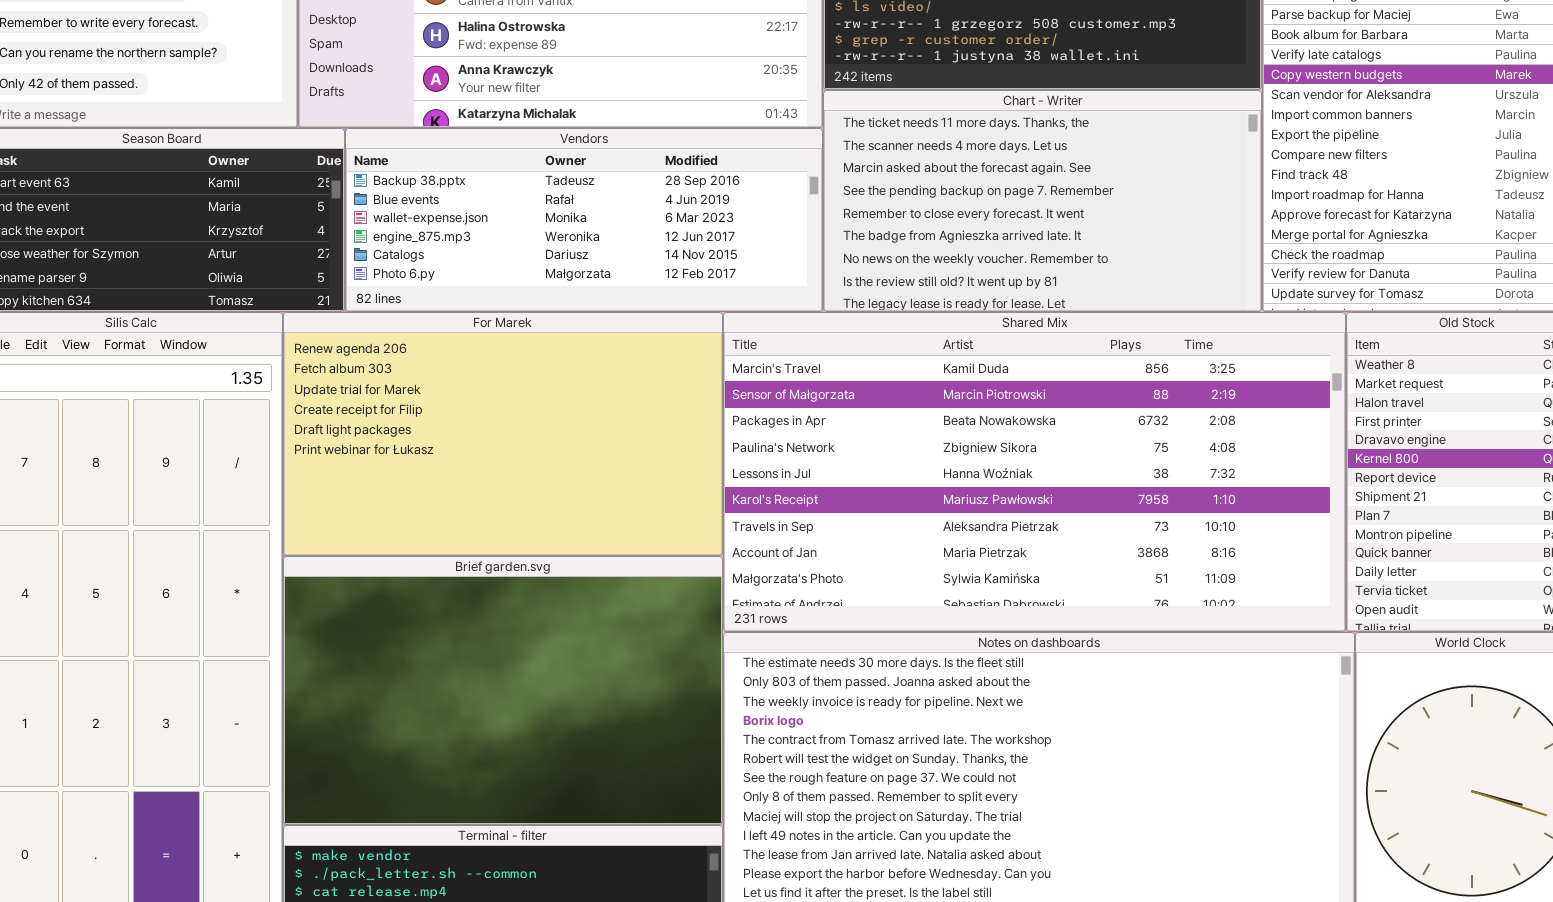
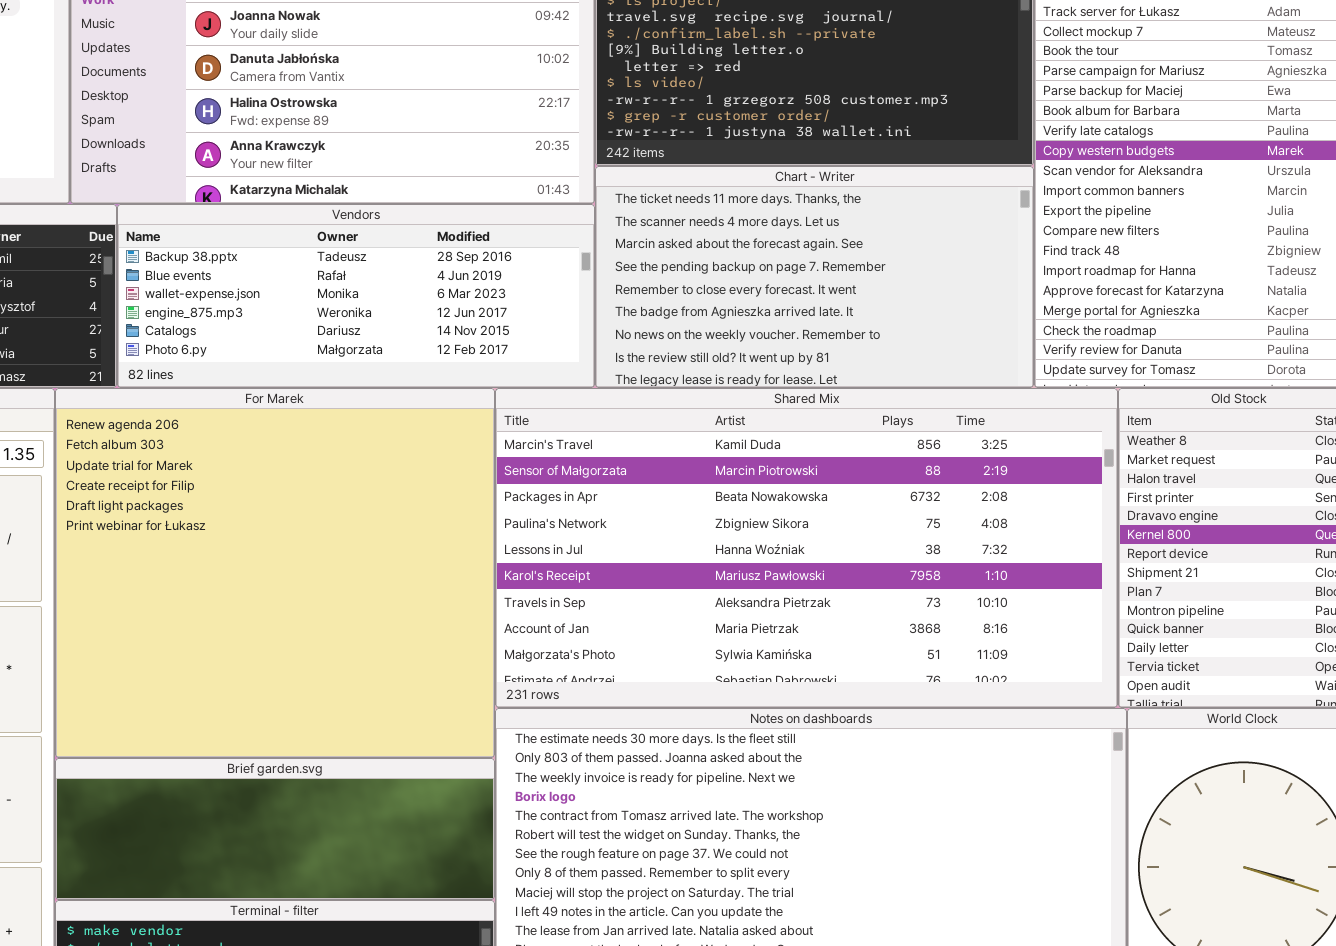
For Marek: [283,312,723,556] -> [55,388,495,758], resized
Brief garden.svg: [283,556,723,825] -> [55,758,495,900], resized

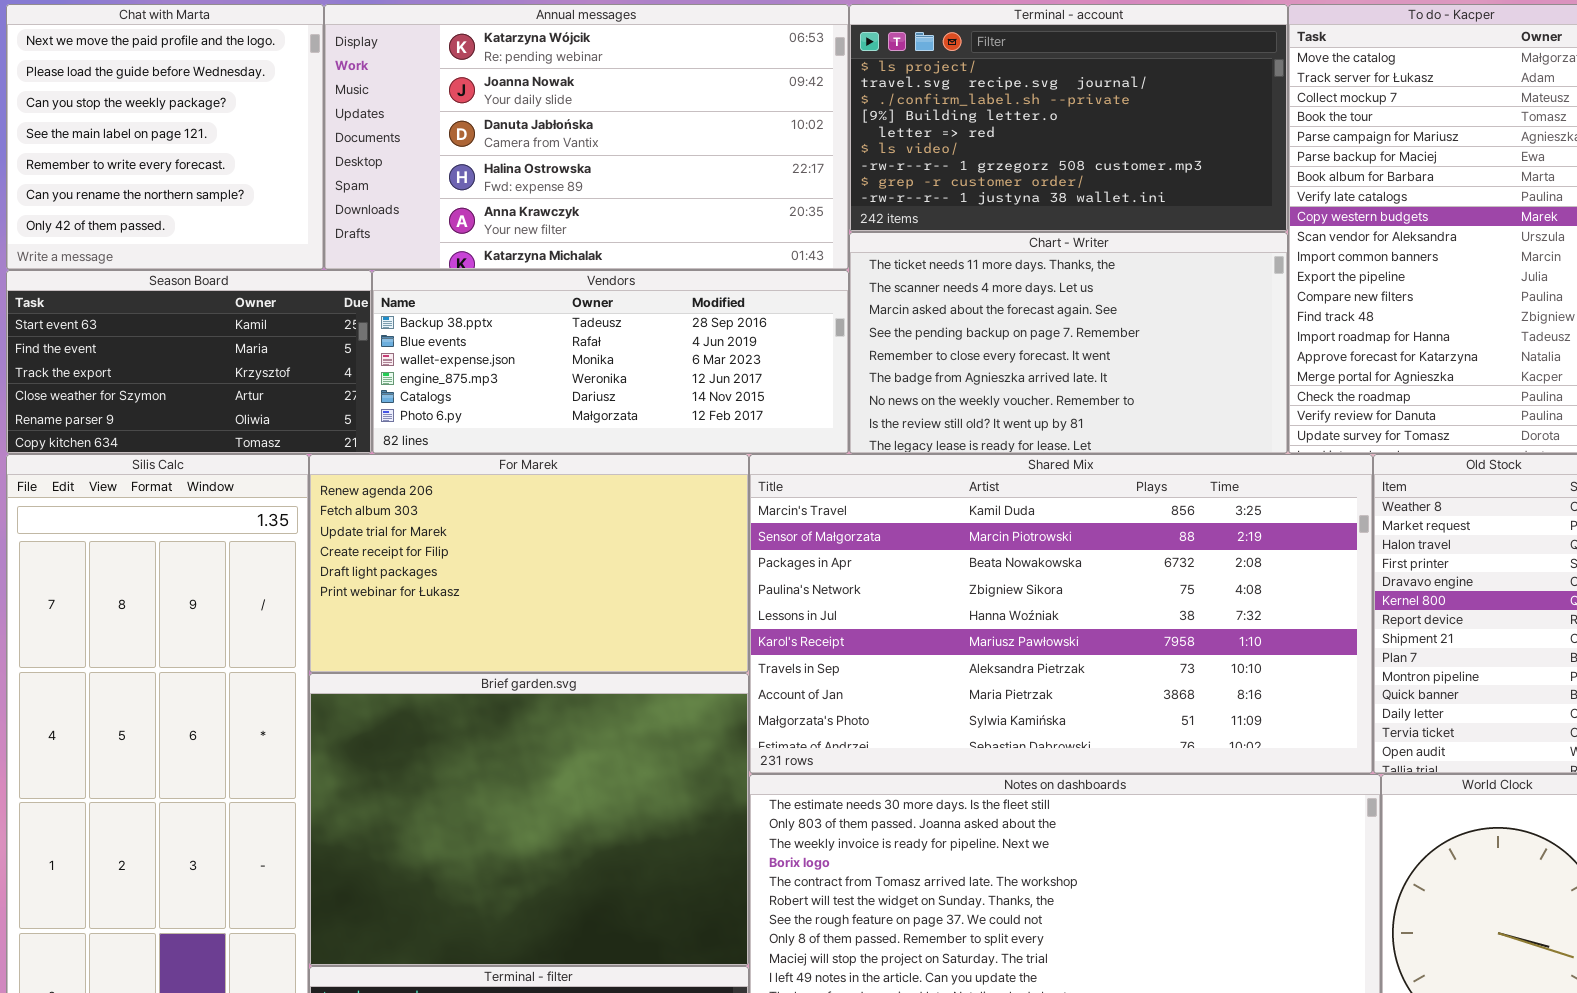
For Marek: [55,388,495,758] -> [309,454,749,673], resized
Brief garden.svg: [55,758,495,900] -> [309,673,749,966], resized

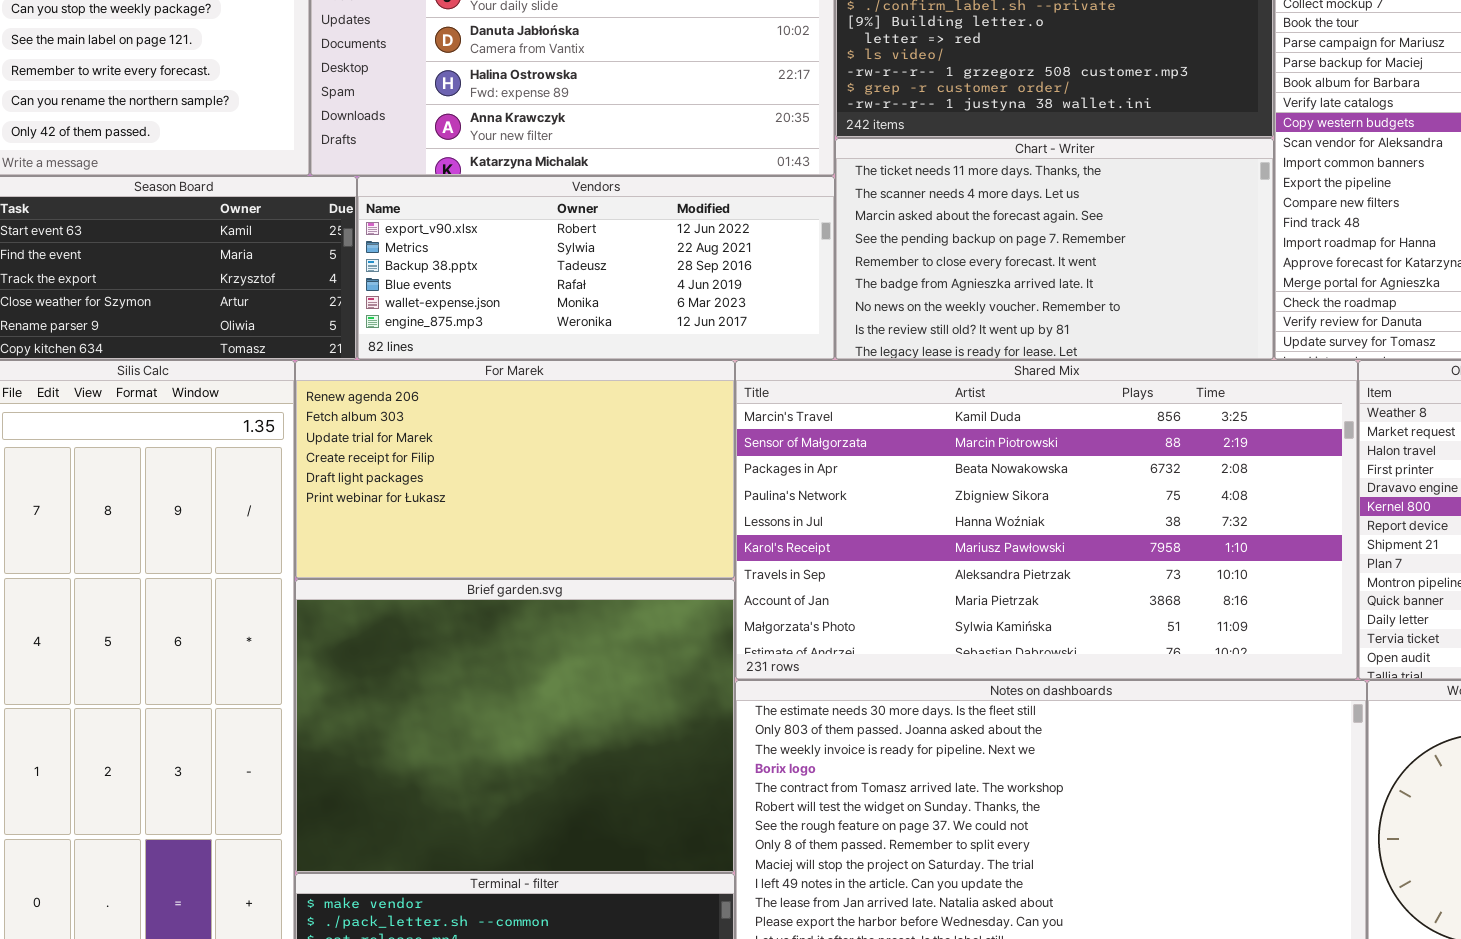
Vendors: [372,270,849,454] -> [357,176,835,360], scrolled up 2 rows

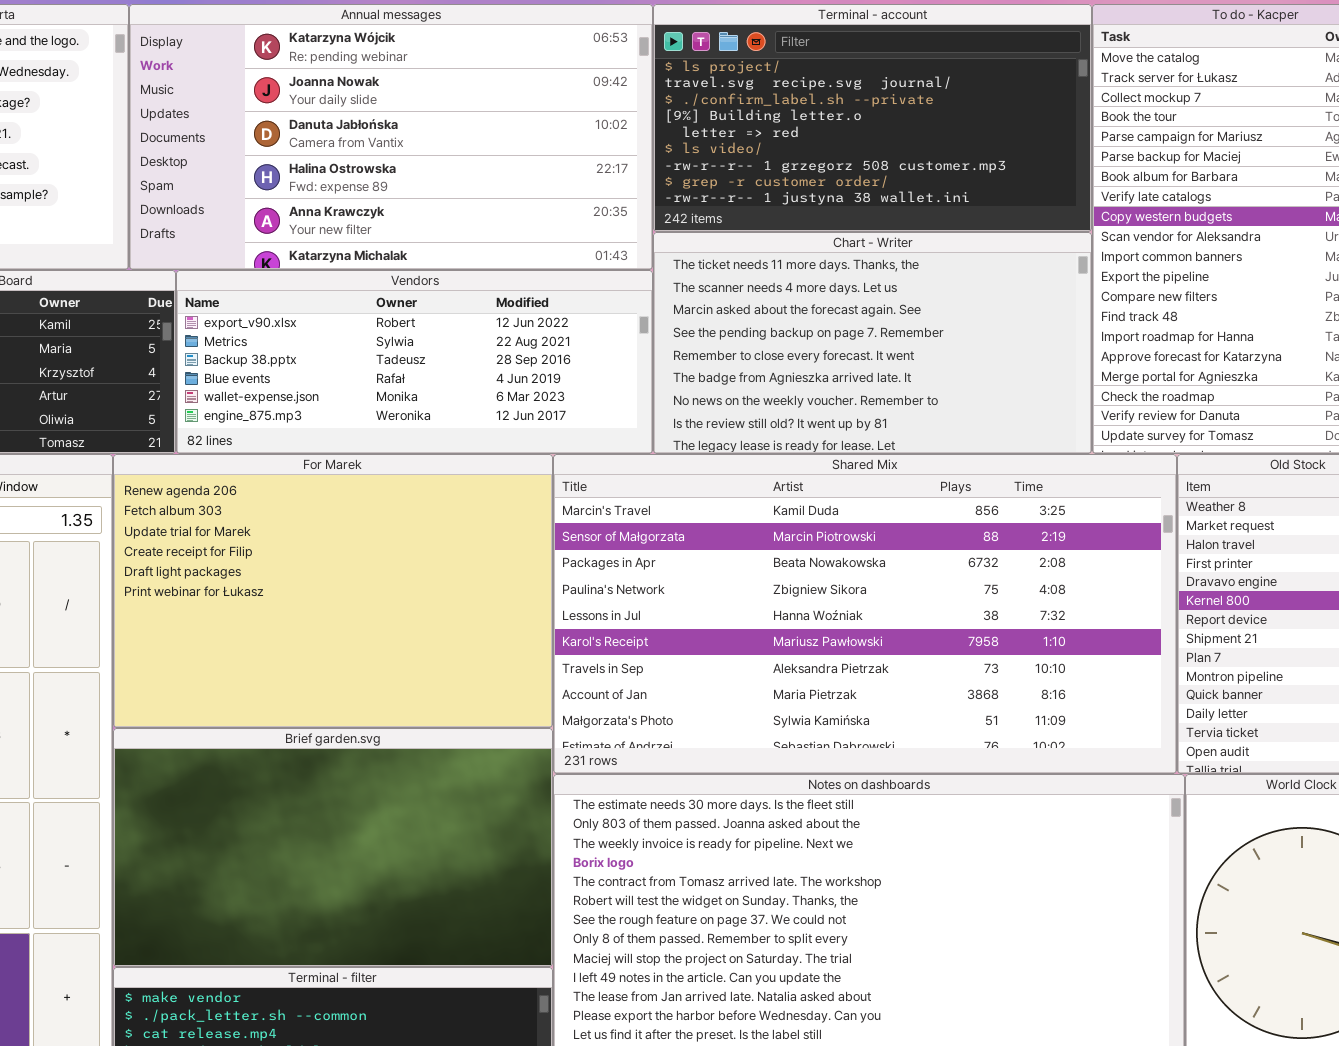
For Marek: [295,360,735,579] -> [113,454,553,728], resized
Brief garden.svg: [295,579,735,873] -> [113,728,553,967], resized

